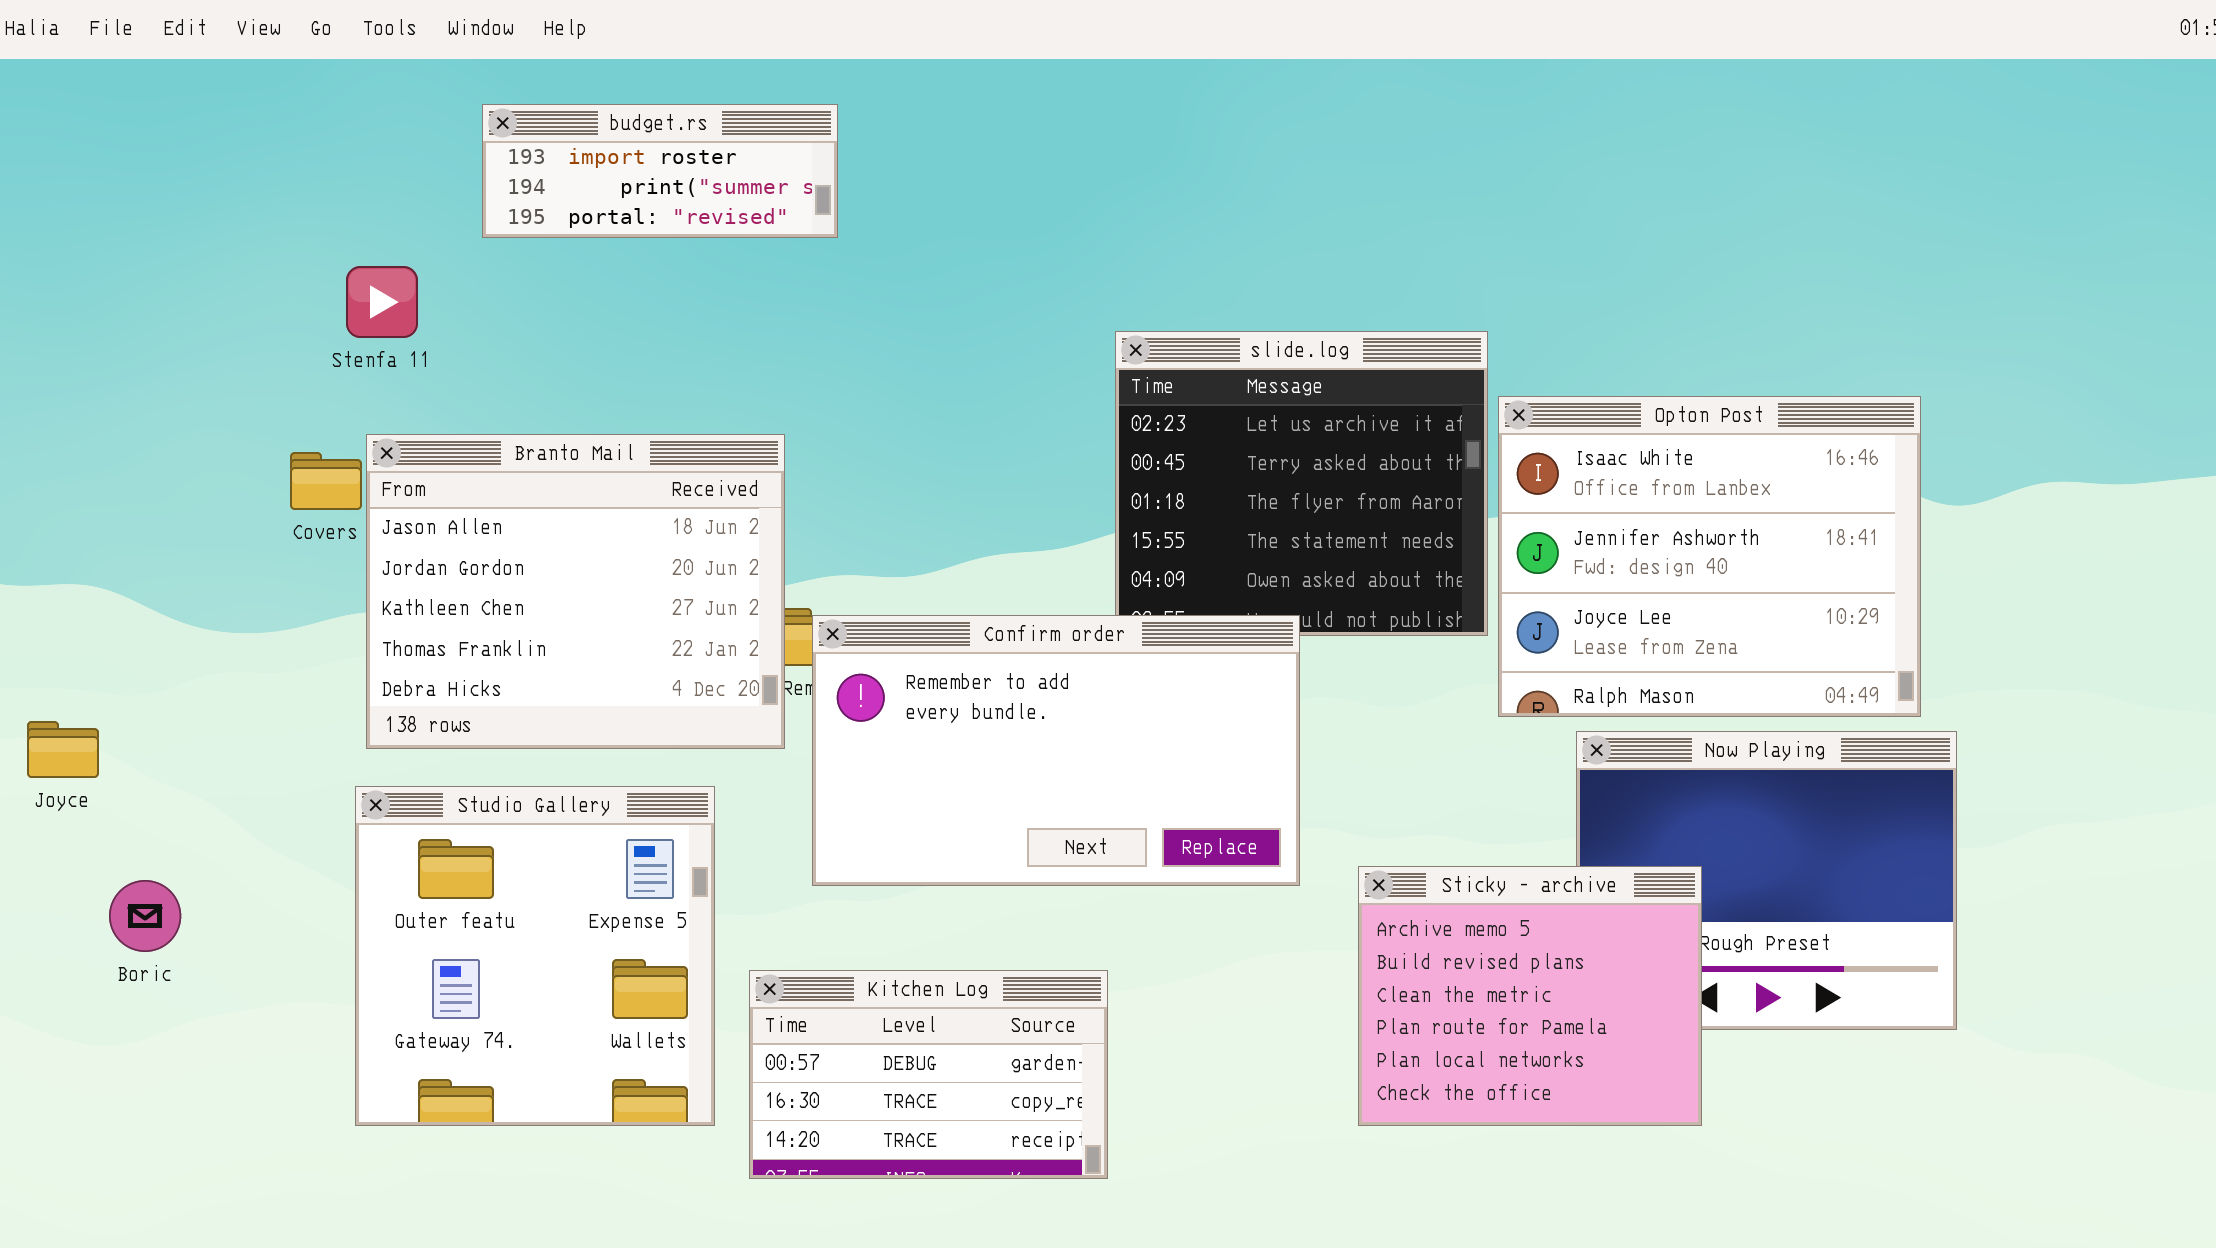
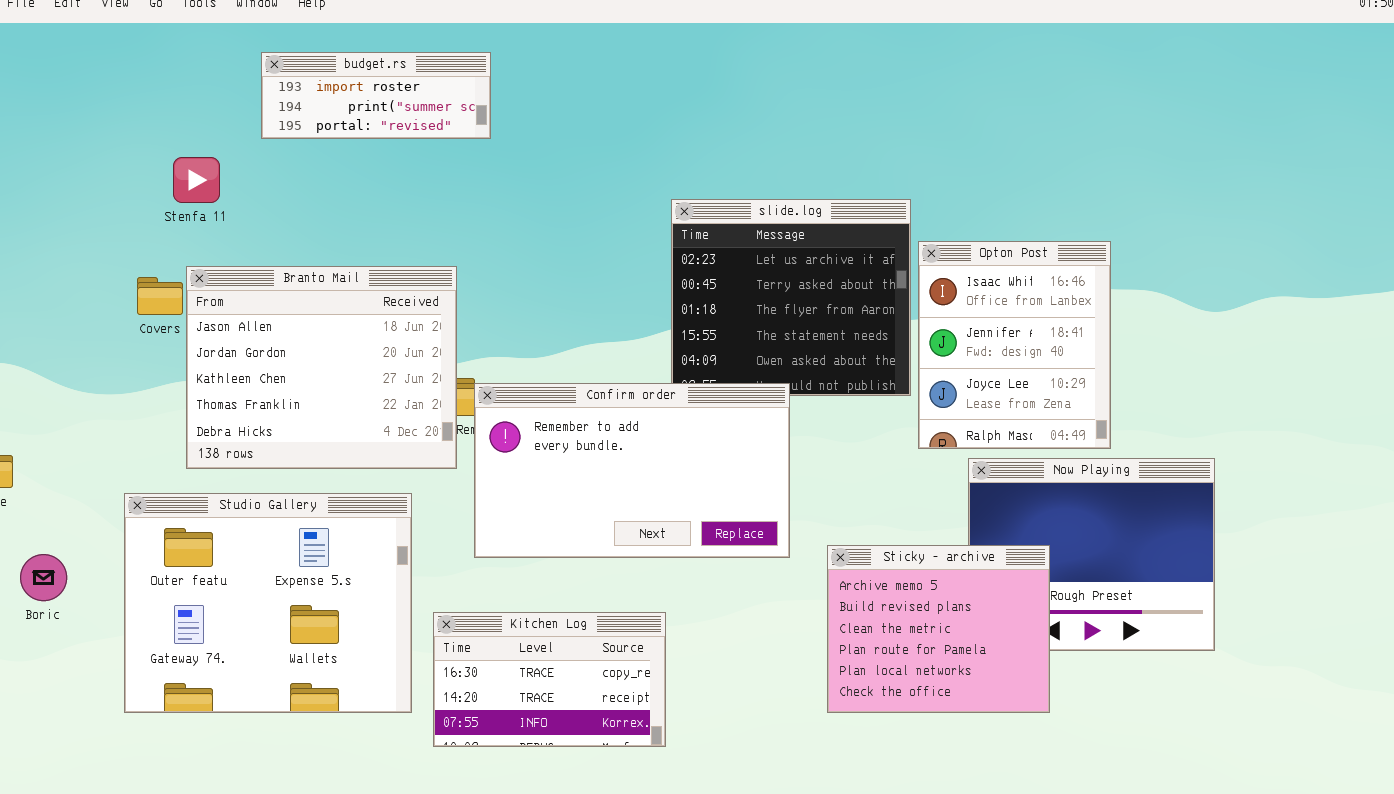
Opton Post: [1498,396,1921,717] -> [918,241,1111,449], resized
Studio Gallery: [355,786,715,1126] -> [124,493,412,713], resized
Kitchen Log: [749,970,1108,1179] -> [433,612,666,747], scrolled down 1 row

